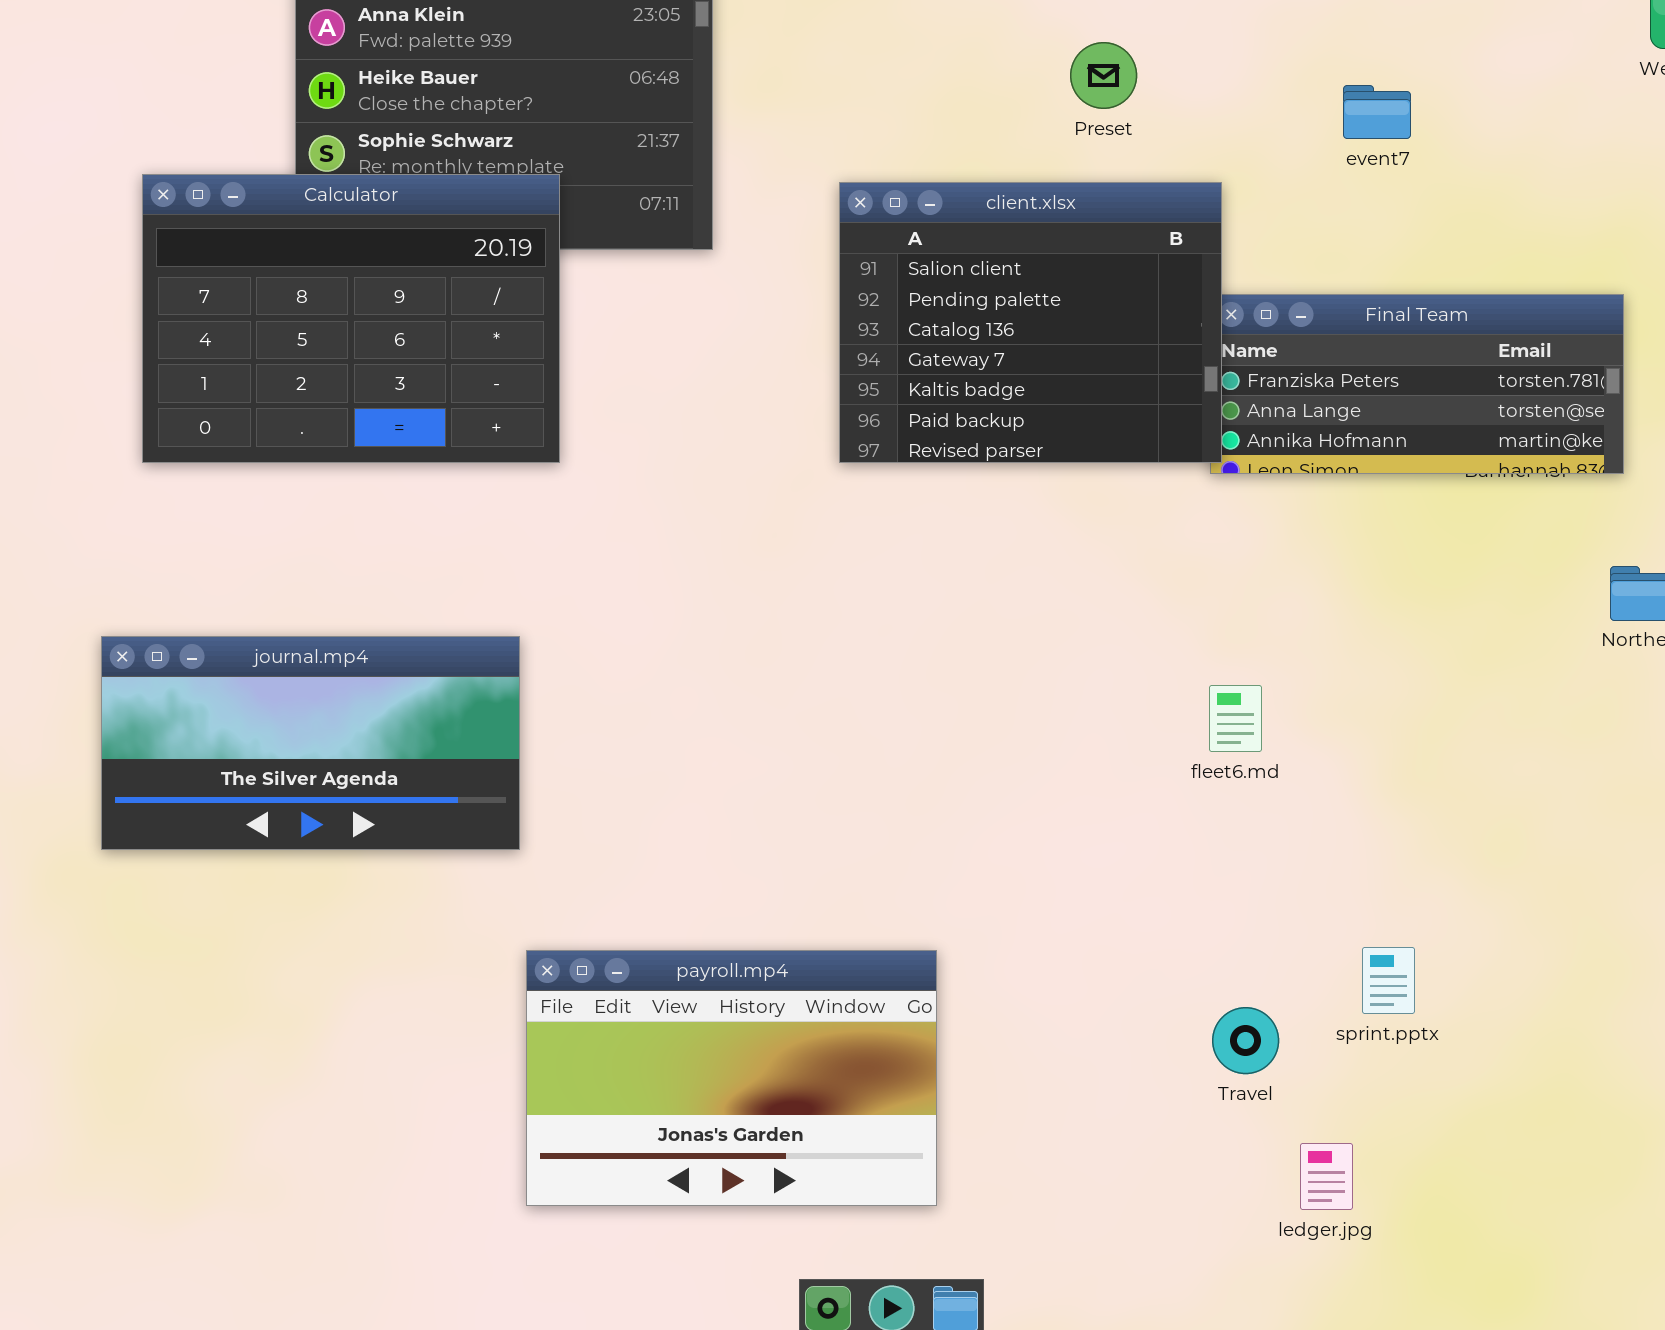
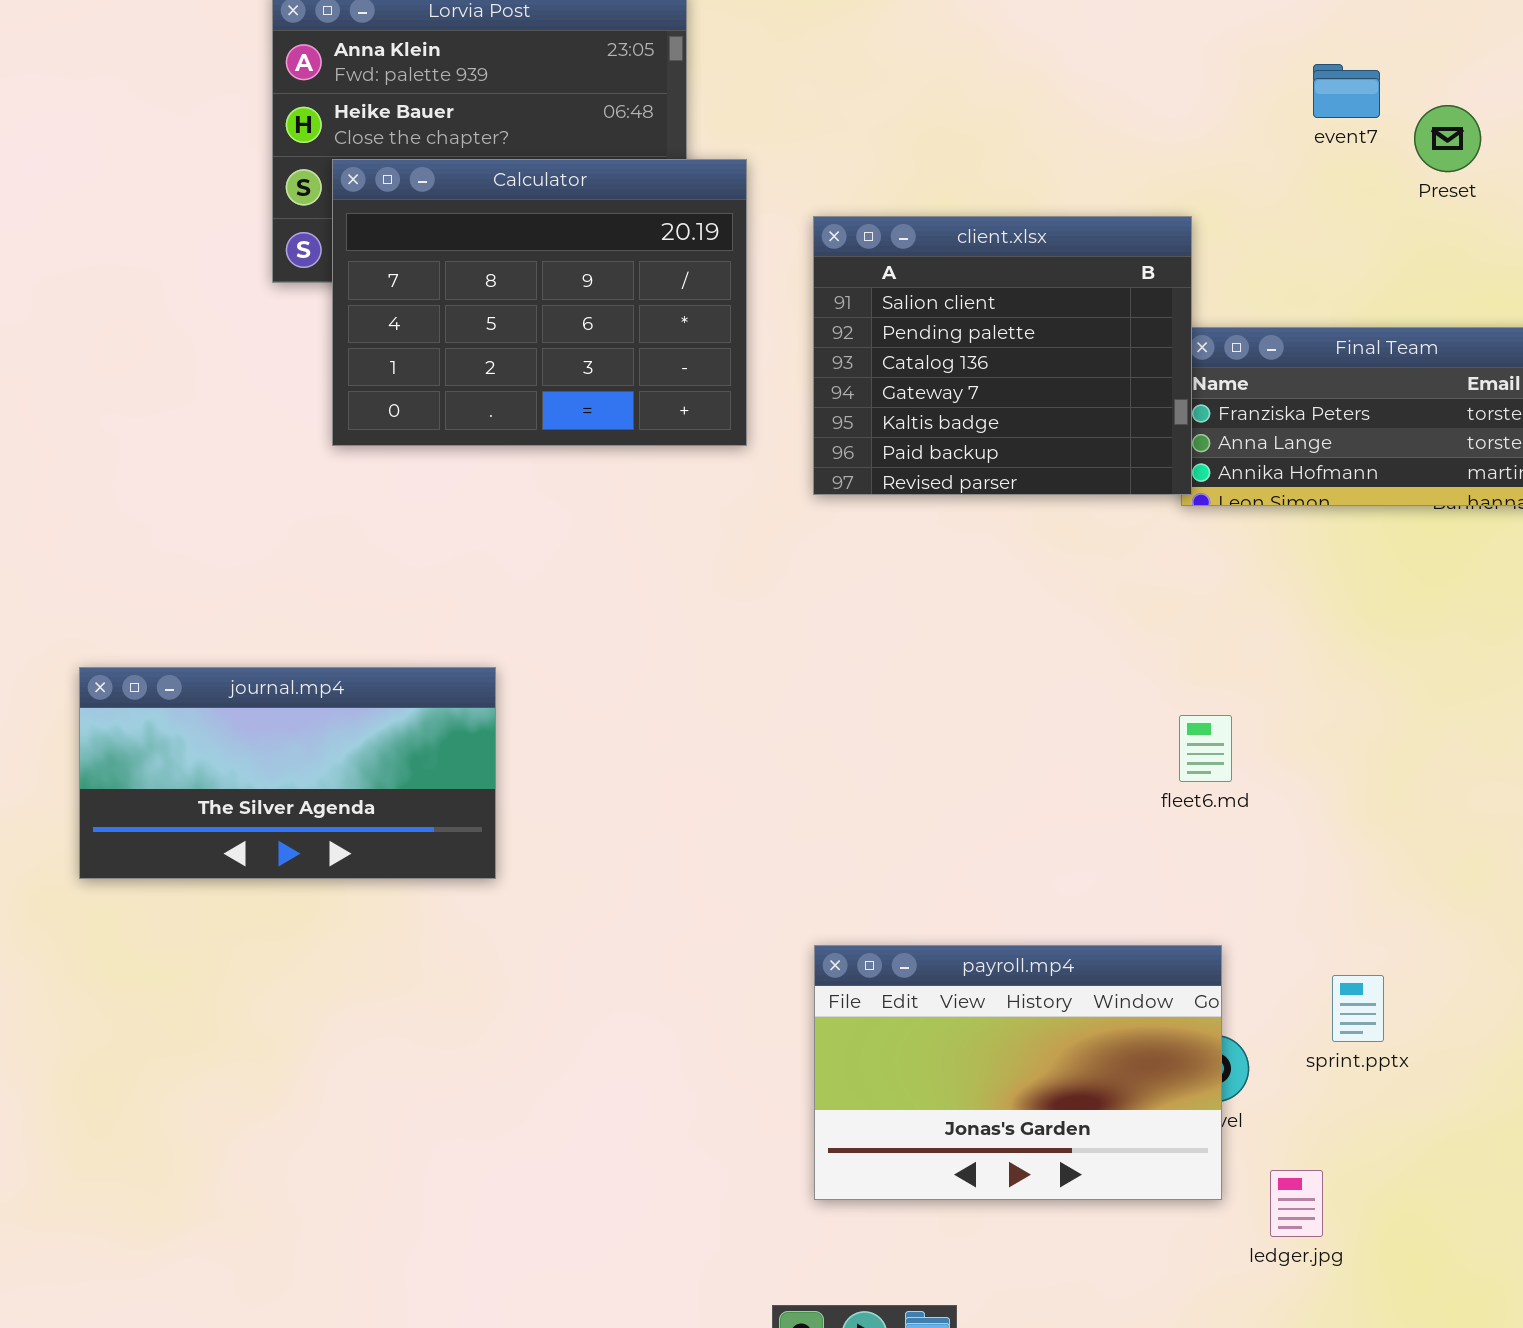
Preset: [1070,42,1137,109] -> [1414,105,1481,172], moved
event7: [1343,85,1411,139] -> [1313,64,1380,118], moved
Calculator: [142,174,560,463] -> [332,159,747,446], moved
payroll.mp4: [526,950,937,1206] -> [814,945,1222,1200], moved

